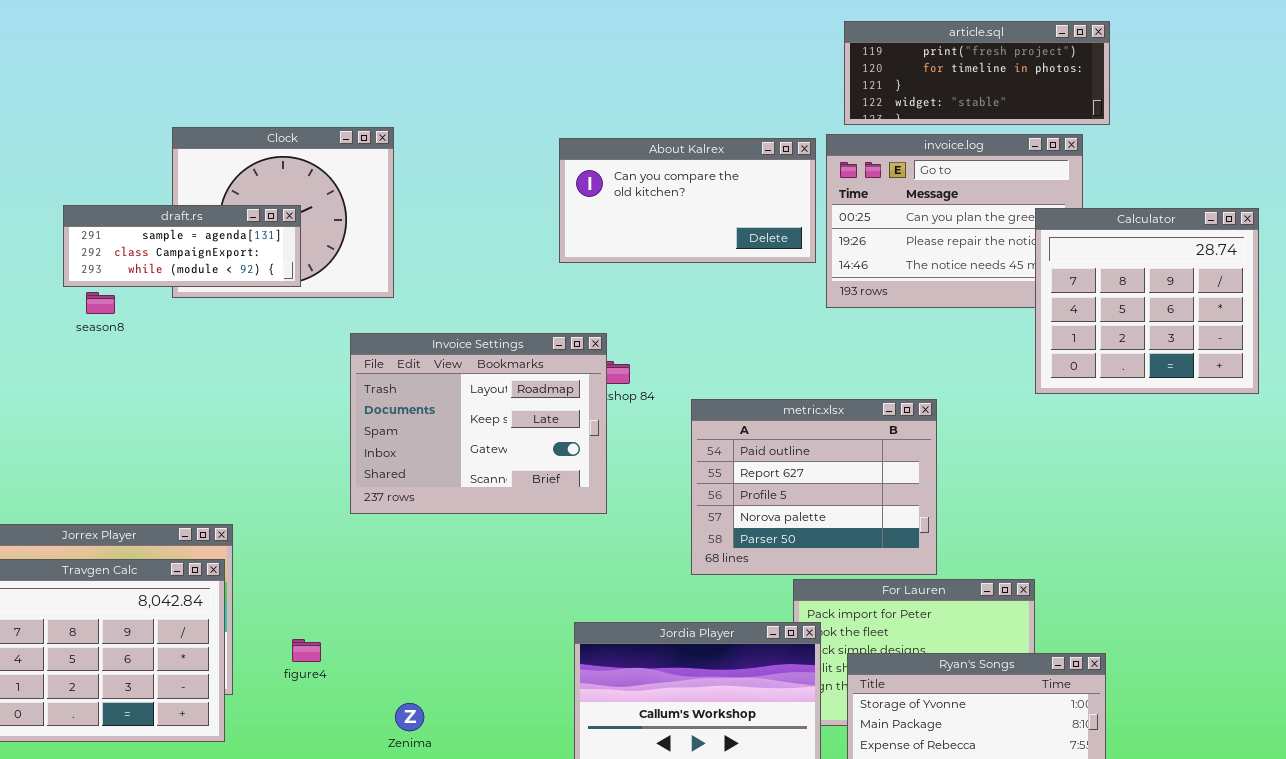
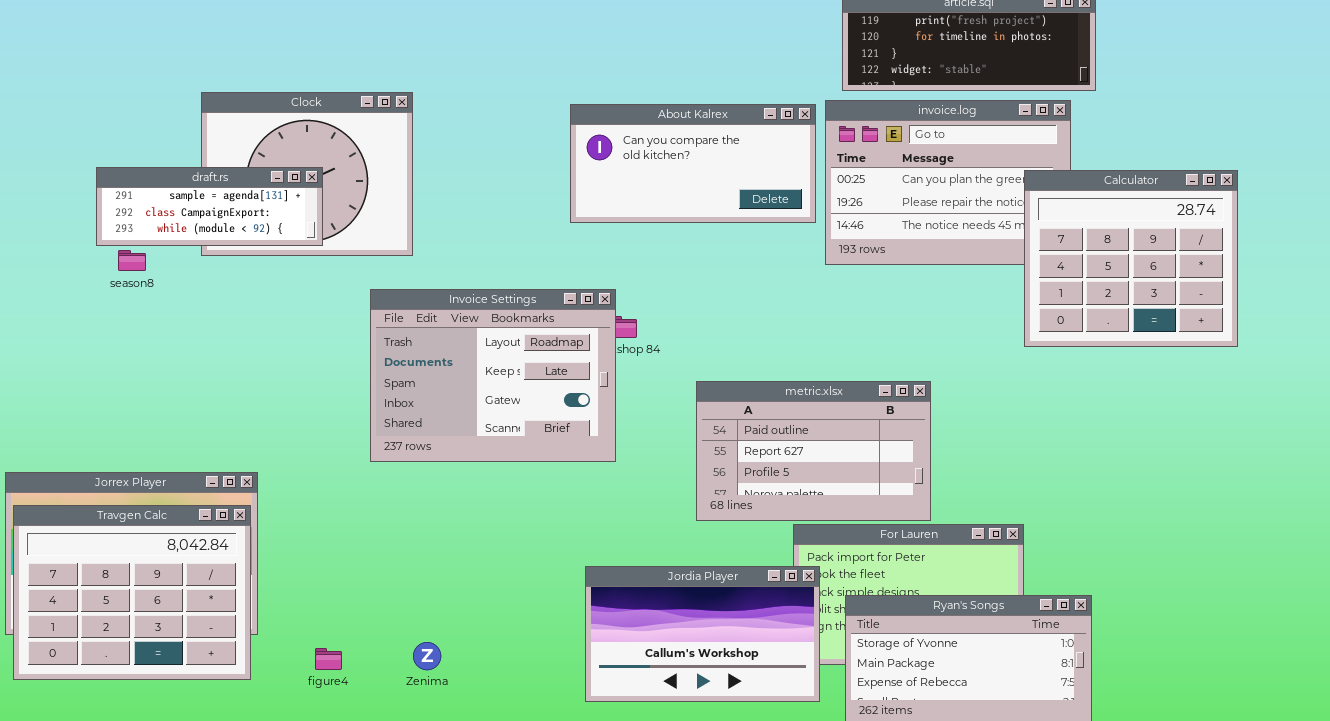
metric.xlsx: [691,399,937,575] -> [696,381,931,521], resized
figure4: [292,639,321,662] -> [315,648,342,670], moved

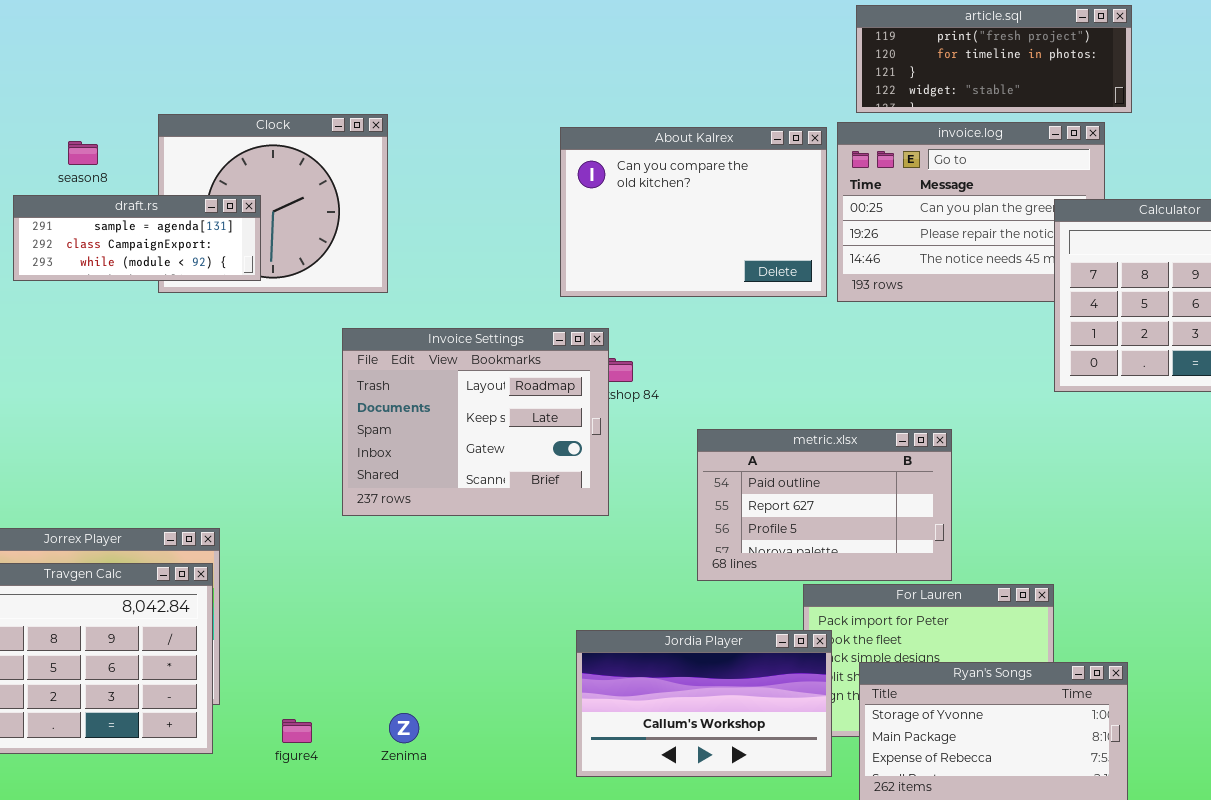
About Kalrex: [570,104,816,223] -> [560,127,827,297], resized
draft.rs: [96,167,323,246] -> [13,195,261,281], moved
season8: [118,250,146,271] -> [68,141,98,165], moved

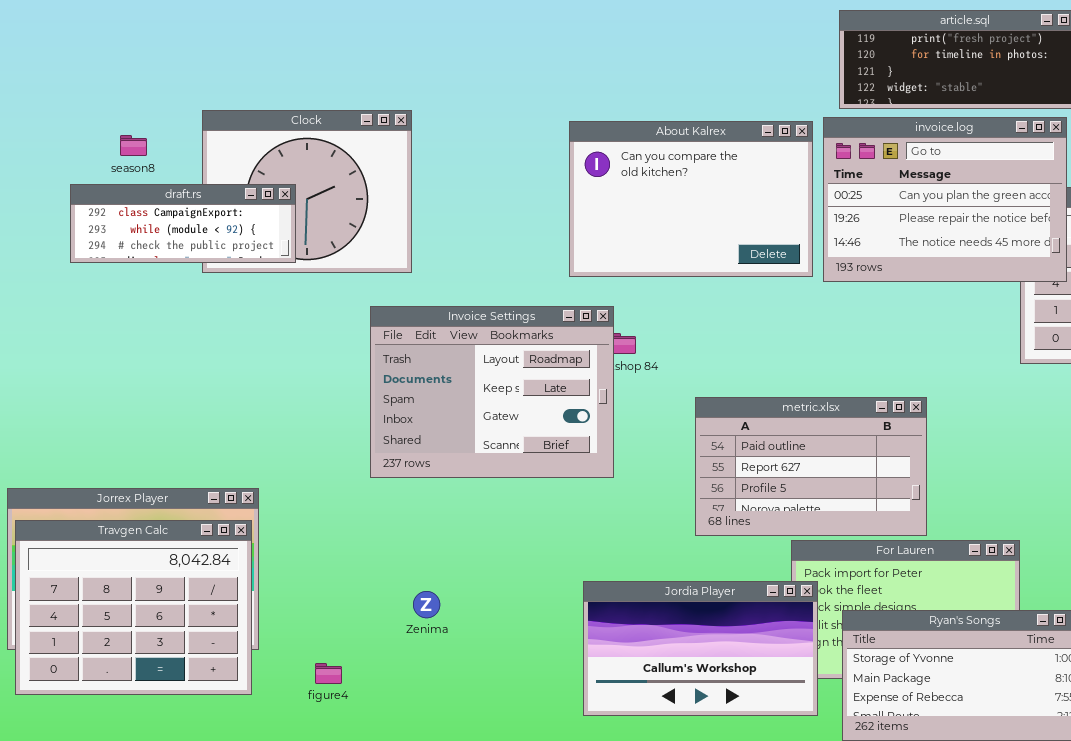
invoice.log: [837,122,1105,302] -> [823,117,1067,282], raised
draft.rs: [13,195,261,281] -> [70,184,296,263], scrolled down 1 row
Zenima: [389,713,419,743] -> [413,591,440,618], moved

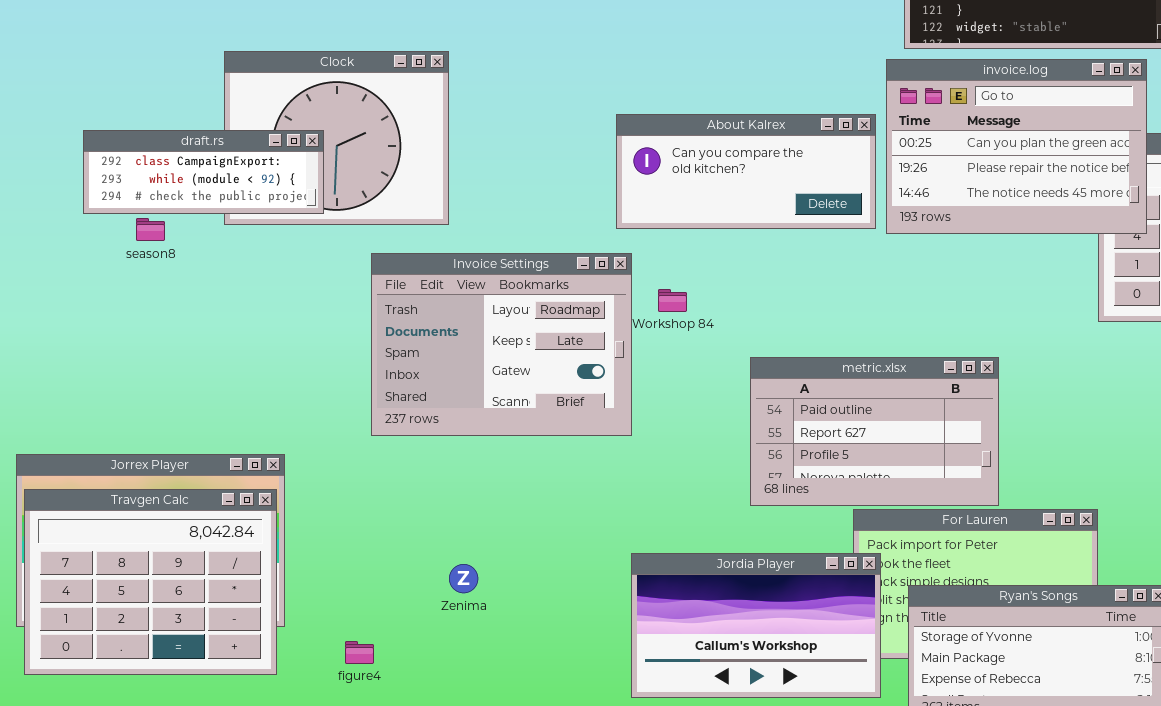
About Kalrex: [569,121,813,277] -> [616,114,876,229], resized
season8: [120,135,147,156] -> [136,218,165,241], moved
Invoice Settings: [370,306,614,478] -> [371,253,632,436], moved

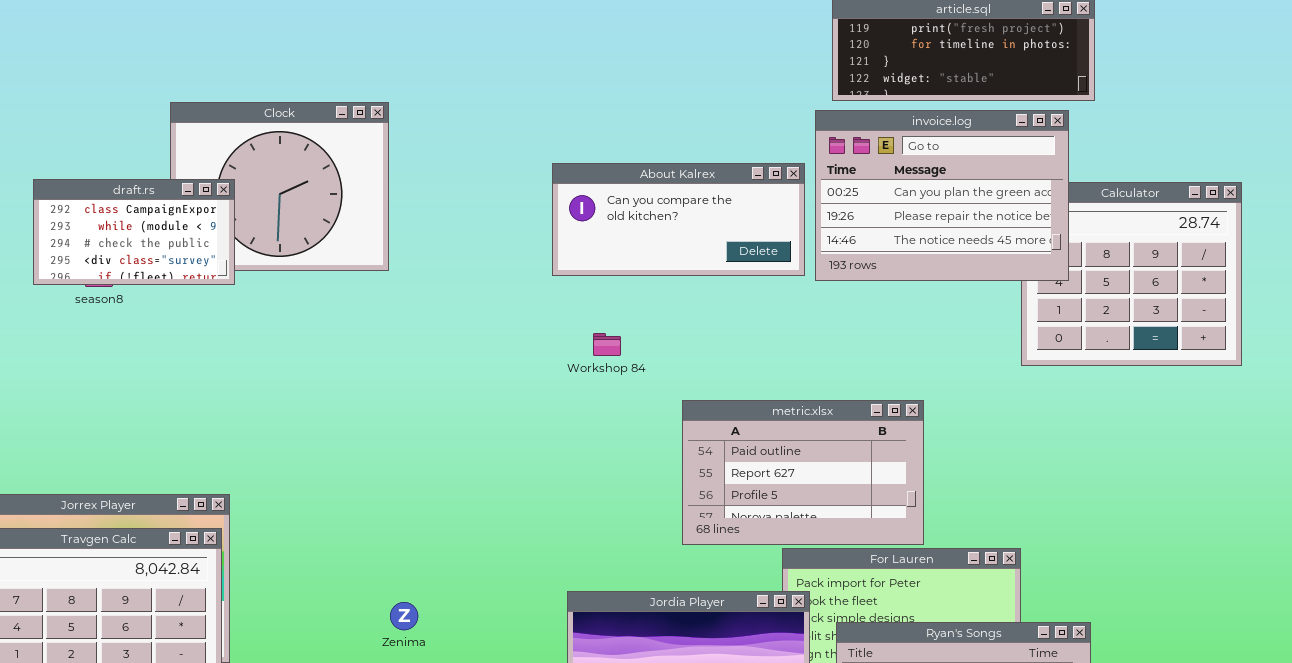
draft.rs: [83,130,324,214] -> [33,179,235,285], resized
Invoice Settings: [371,253,632,436] -> none, closed

